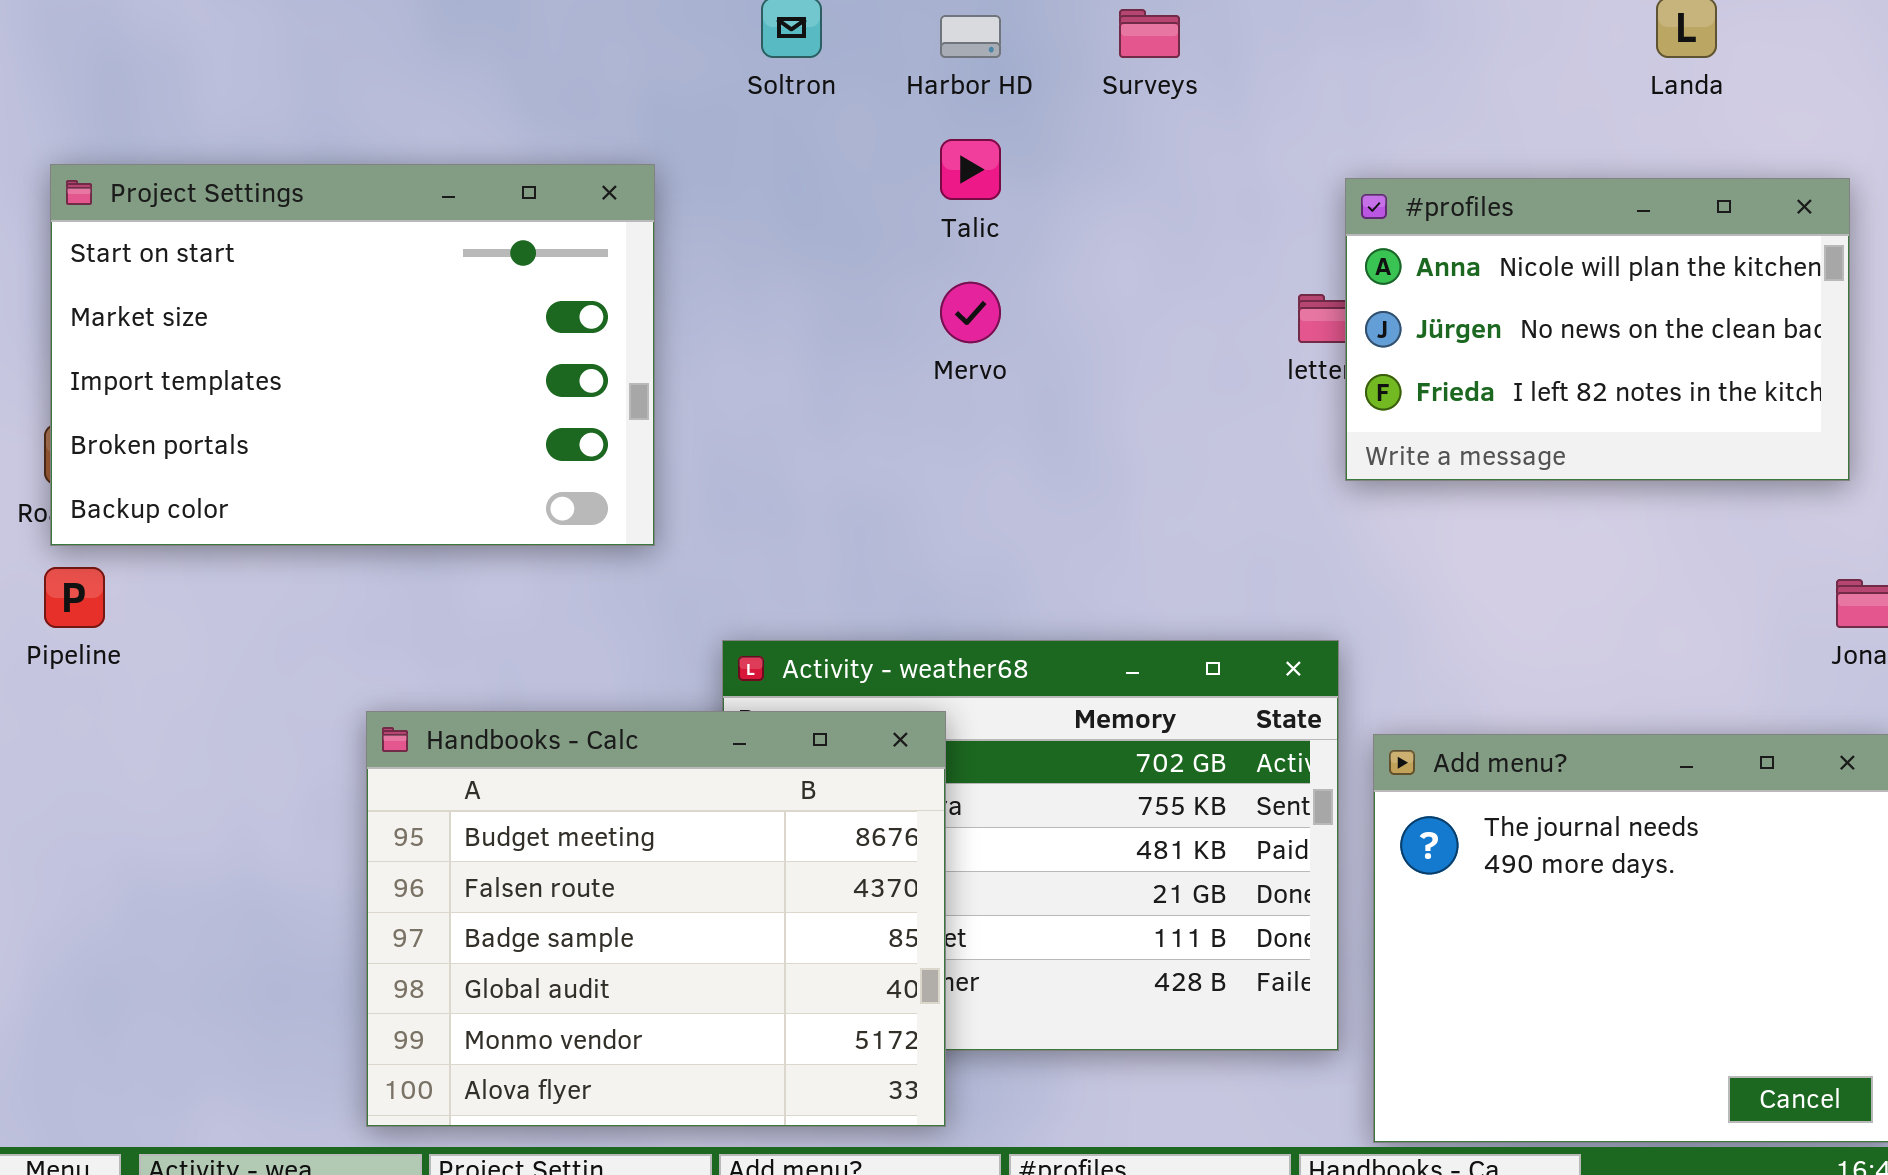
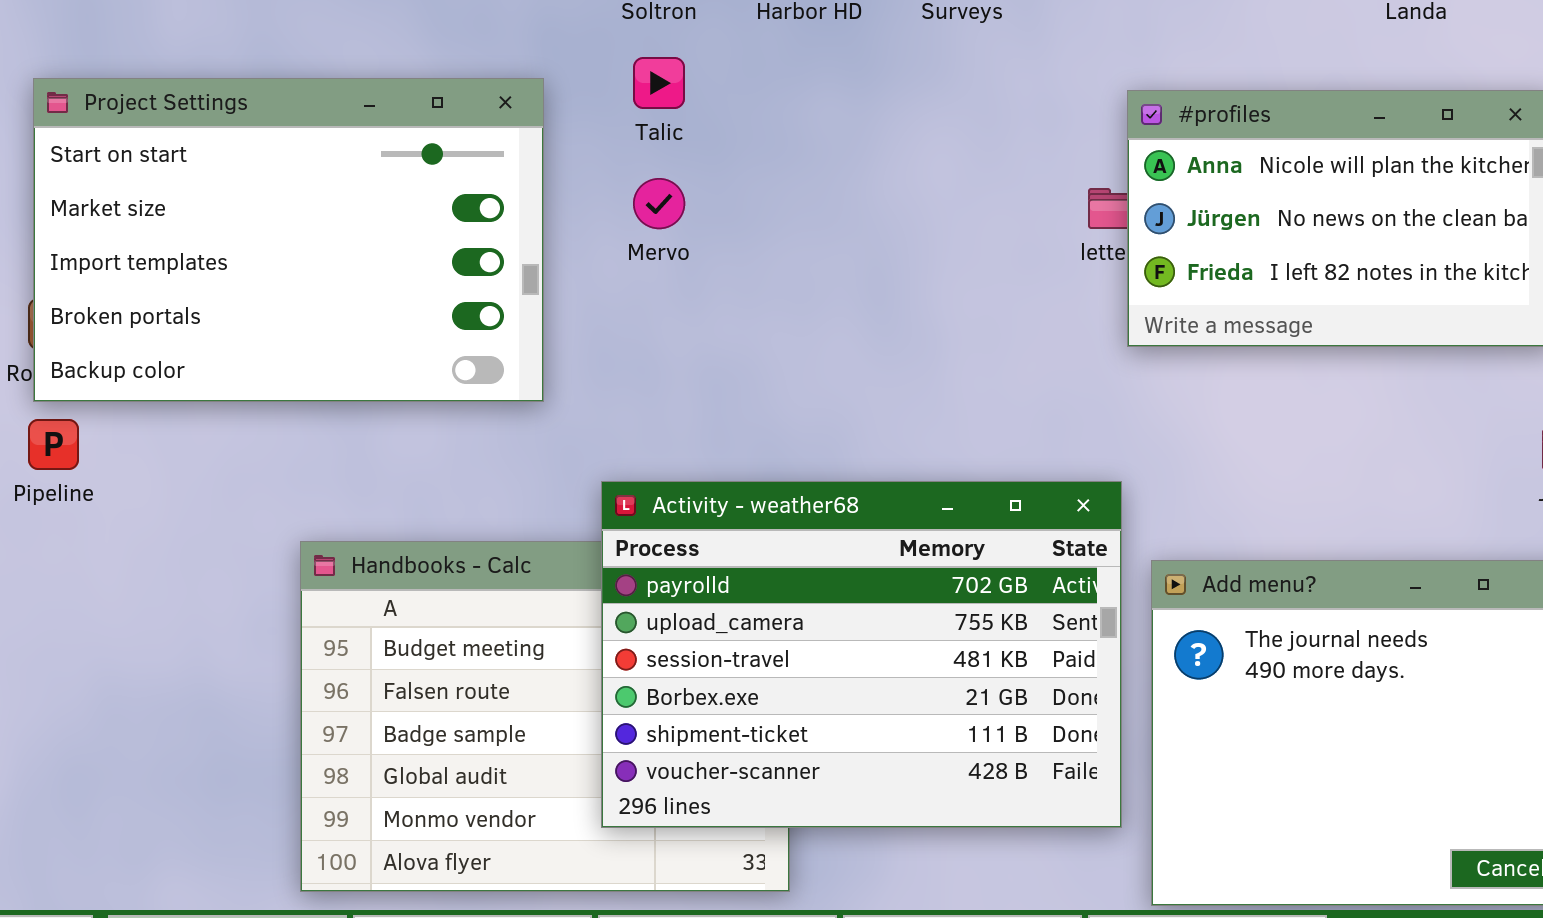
Talic: [940,139,1001,200] -> [633,57,685,109], moved
Mervo: [940,282,1001,343] -> [633,178,685,229], moved
Activity - weather68: [722,640,1339,1051] -> [601,481,1122,828], raised

